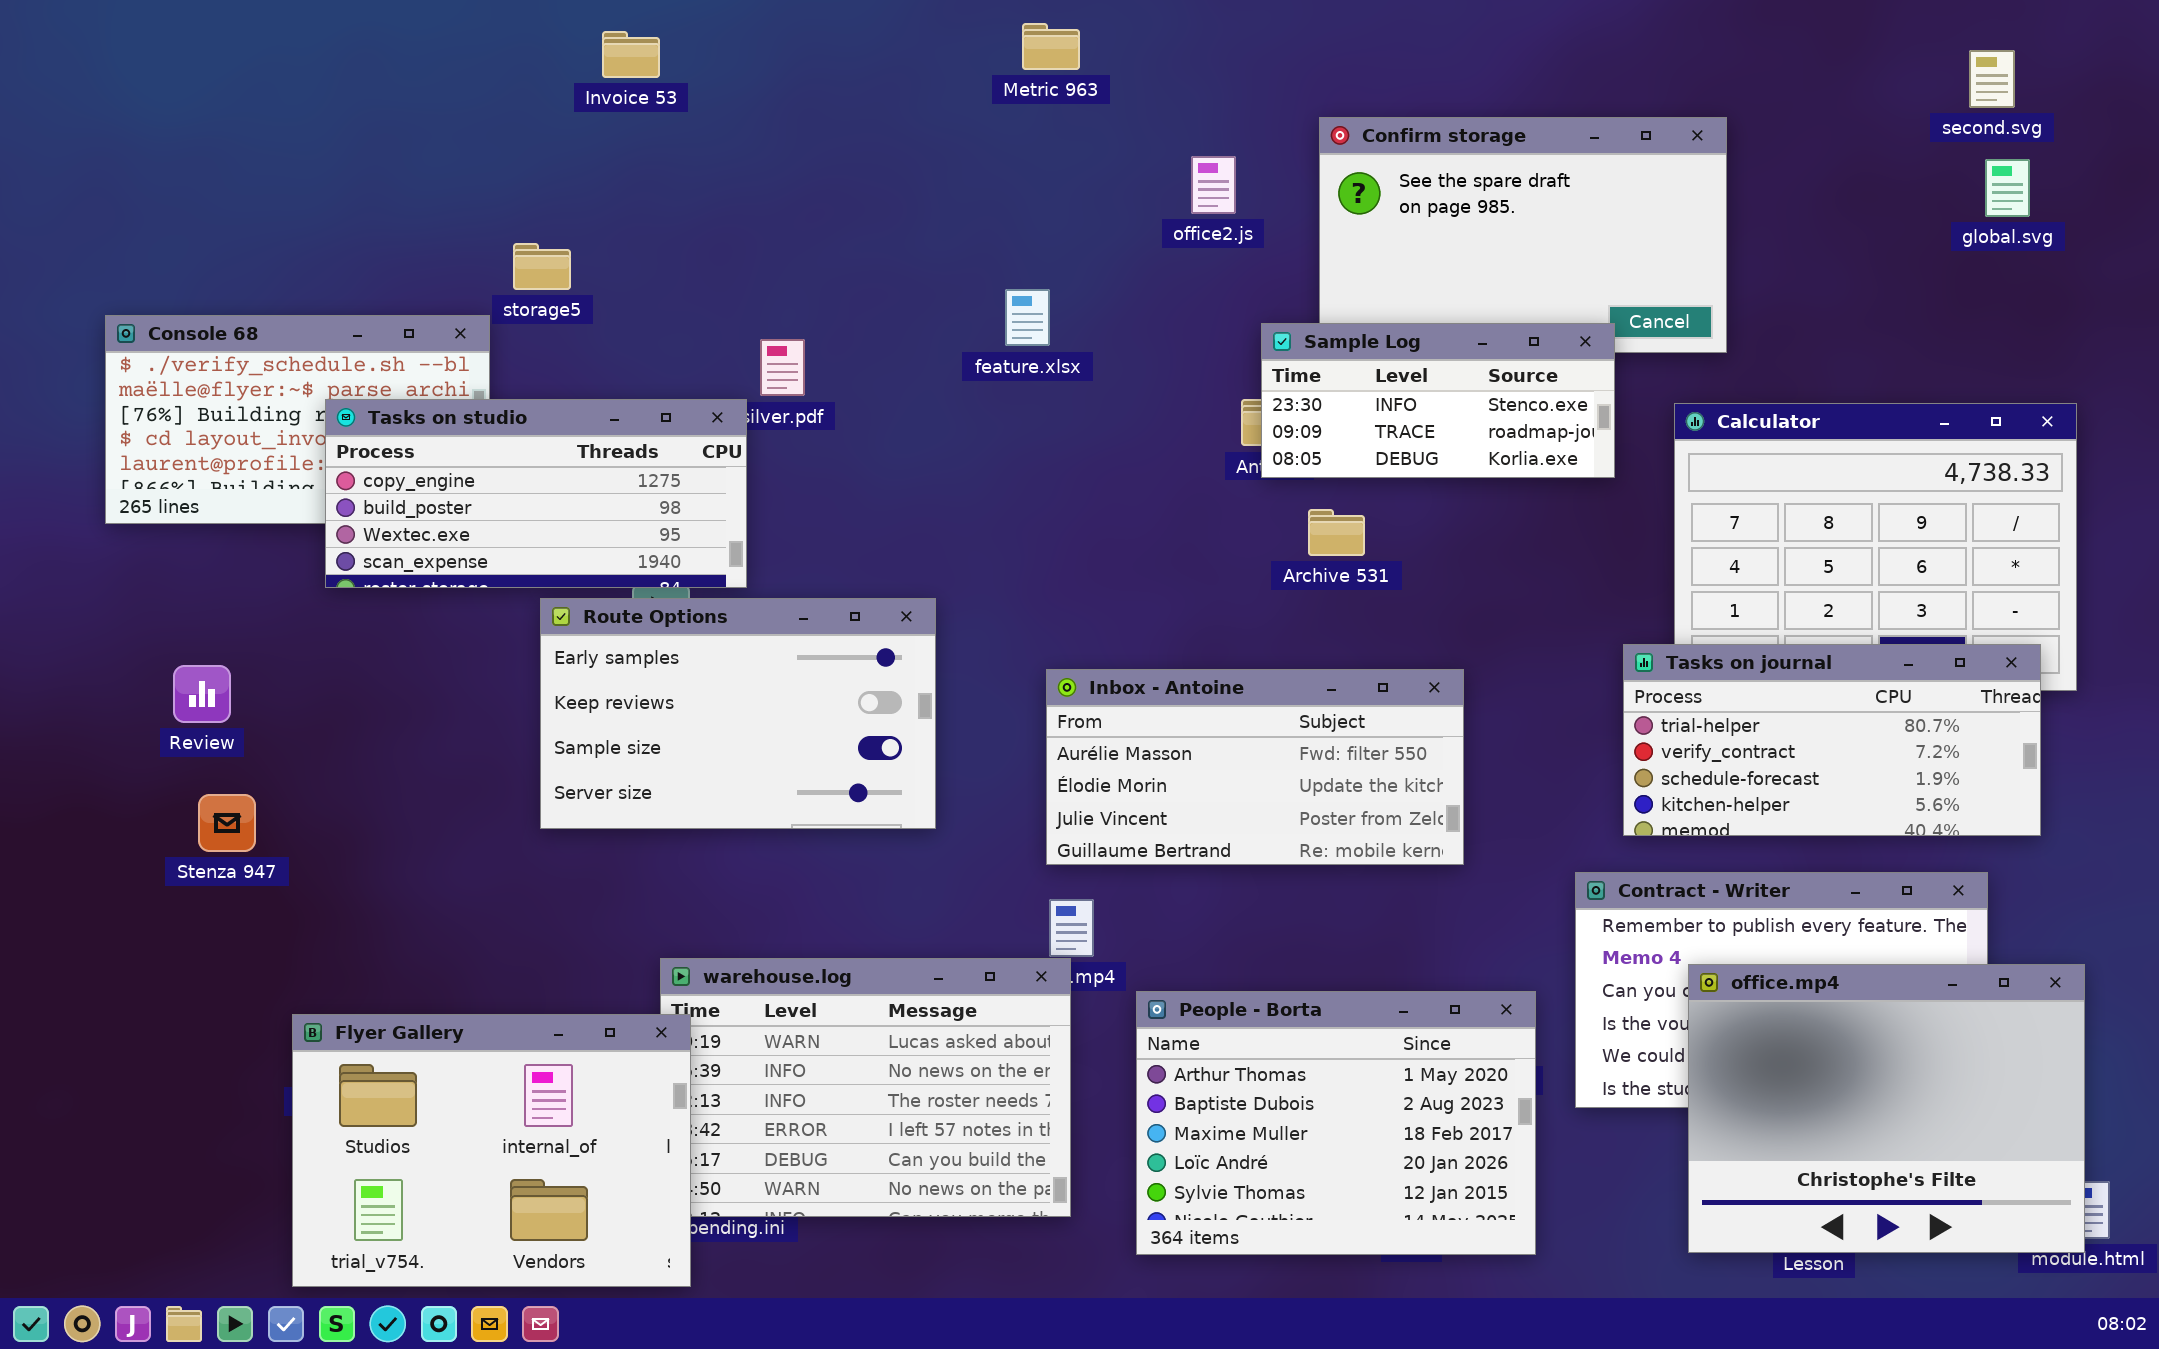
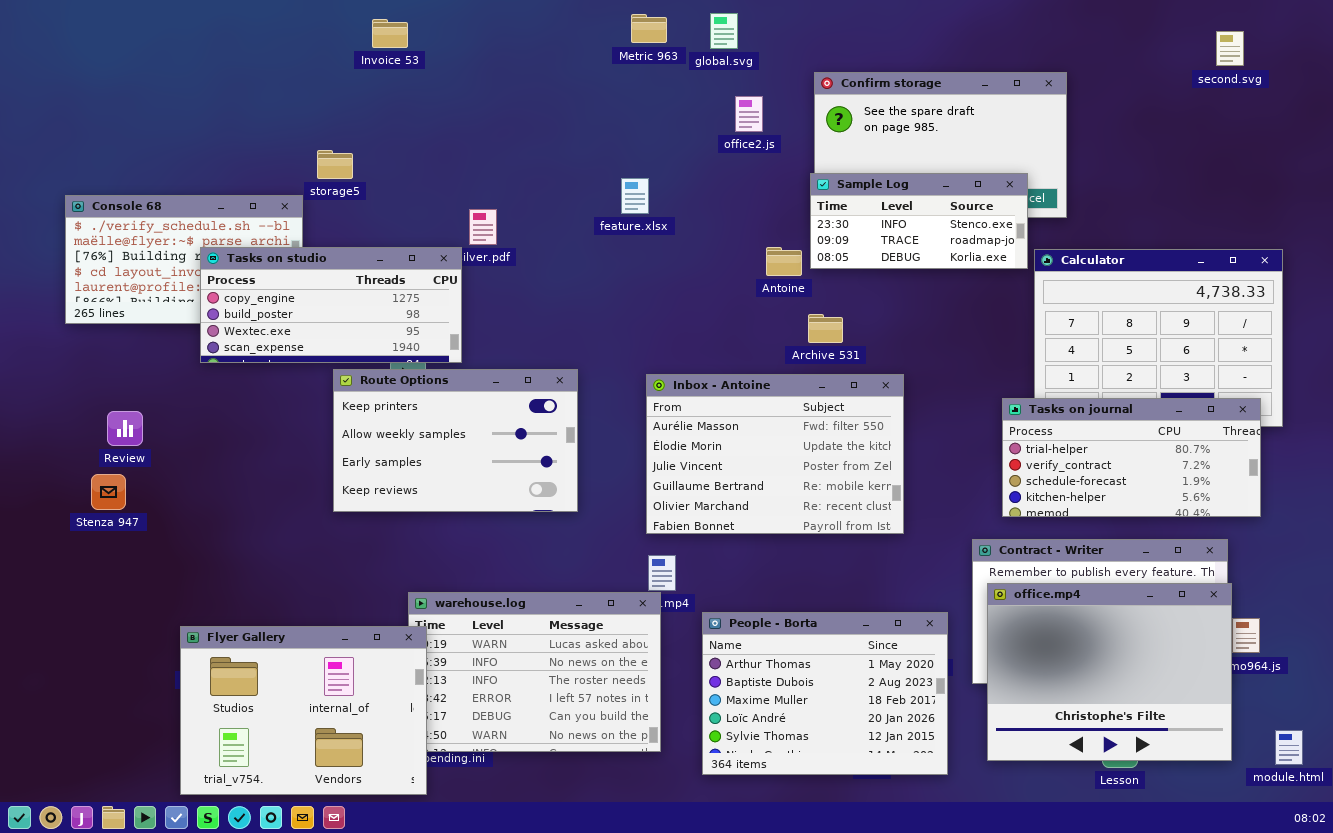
global.svg: [1985,159,2030,217] -> [710,13,738,49], moved
Sample Log: [1261,323,1615,478] -> [810,173,1028,269], moved
Route Options: [540,598,936,829] -> [333,369,578,512], scrolled up 2 rows
Inbox - Antoine: [1046,669,1464,865] -> [646,374,904,534], resized
Stenza 947: [198,794,256,852] -> [91,474,126,510], moved
office.mp4: [1688,964,2085,1253] -> [987,583,1232,761], moved

